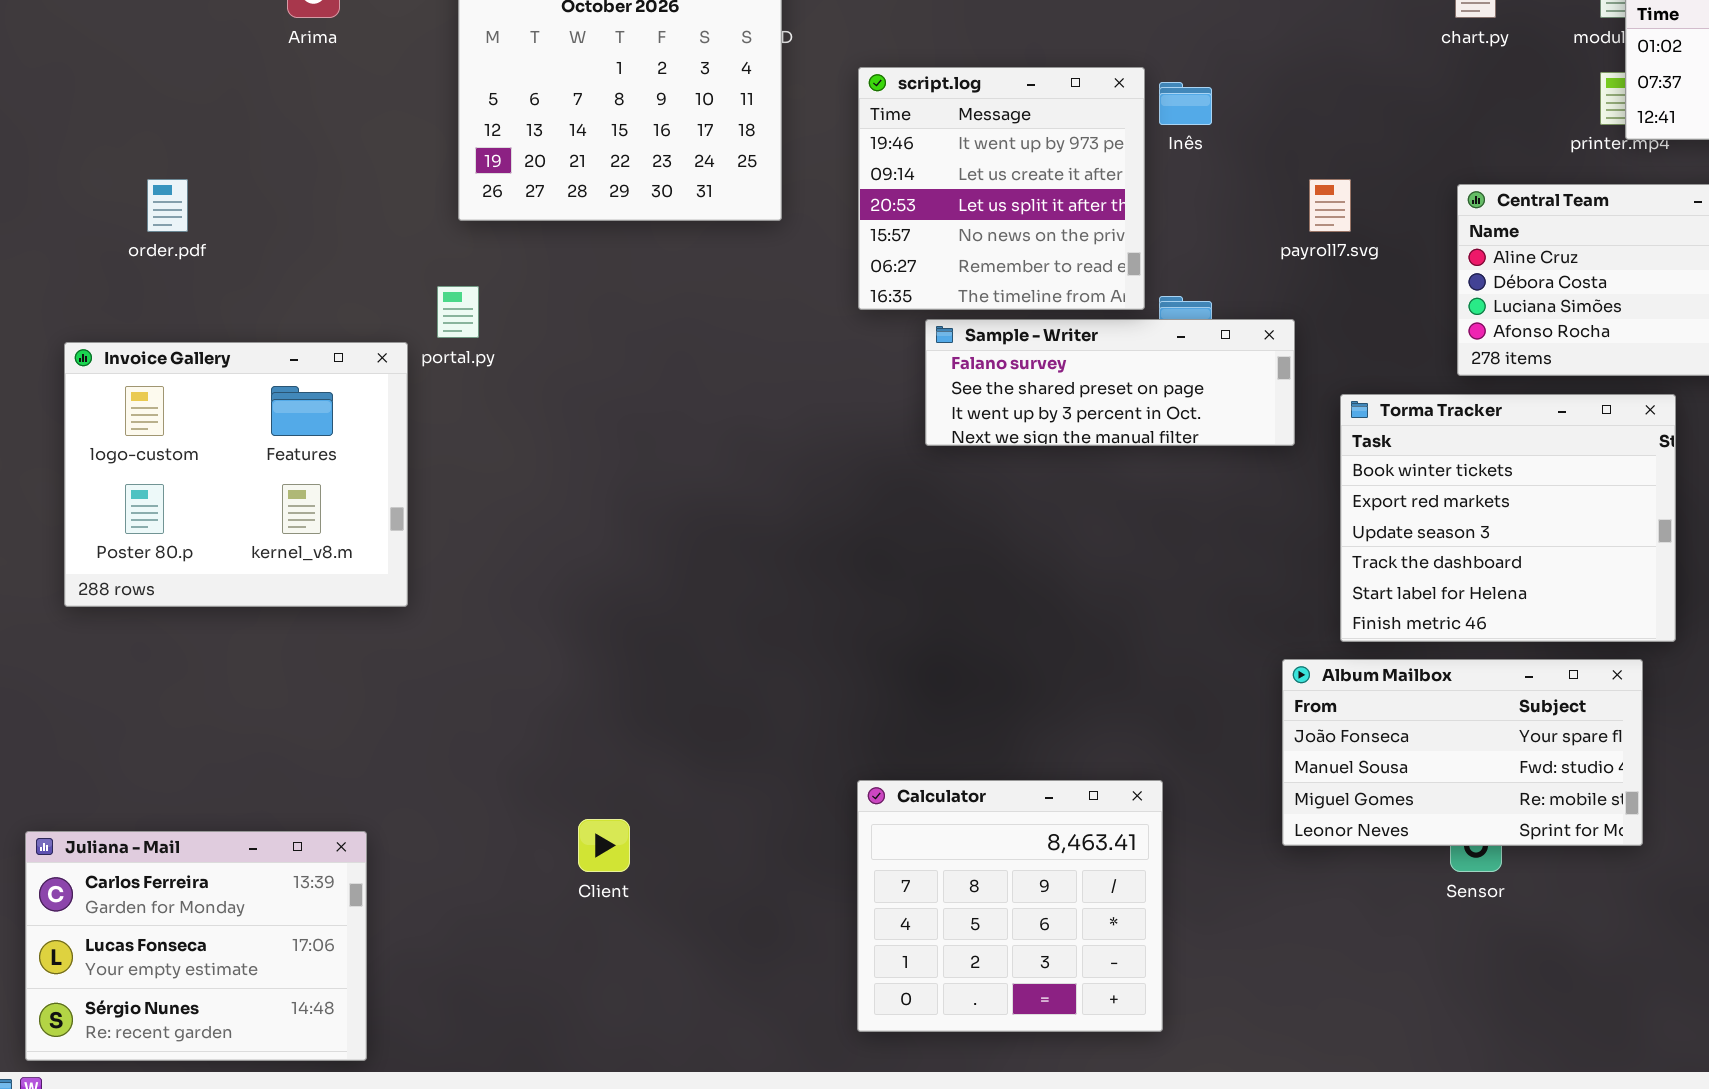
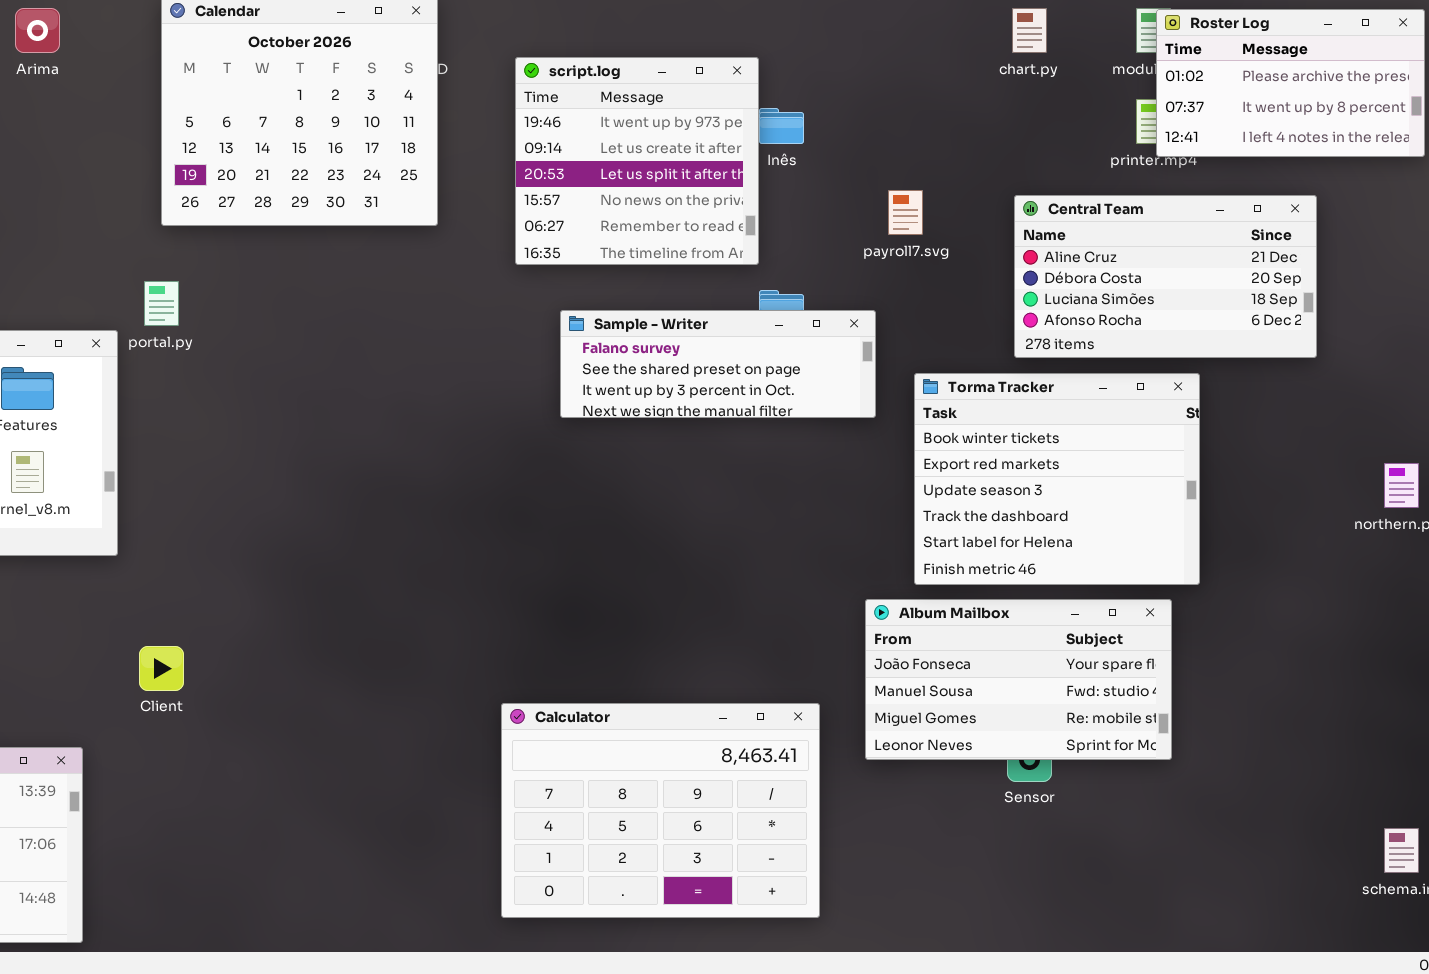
script.log: [858,67,1145,310] -> [515,57,759,265], moved
Calculator: [857,780,1163,1032] -> [501,703,820,918], resized
Client: [578,819,630,872] -> [139,646,184,691], moved

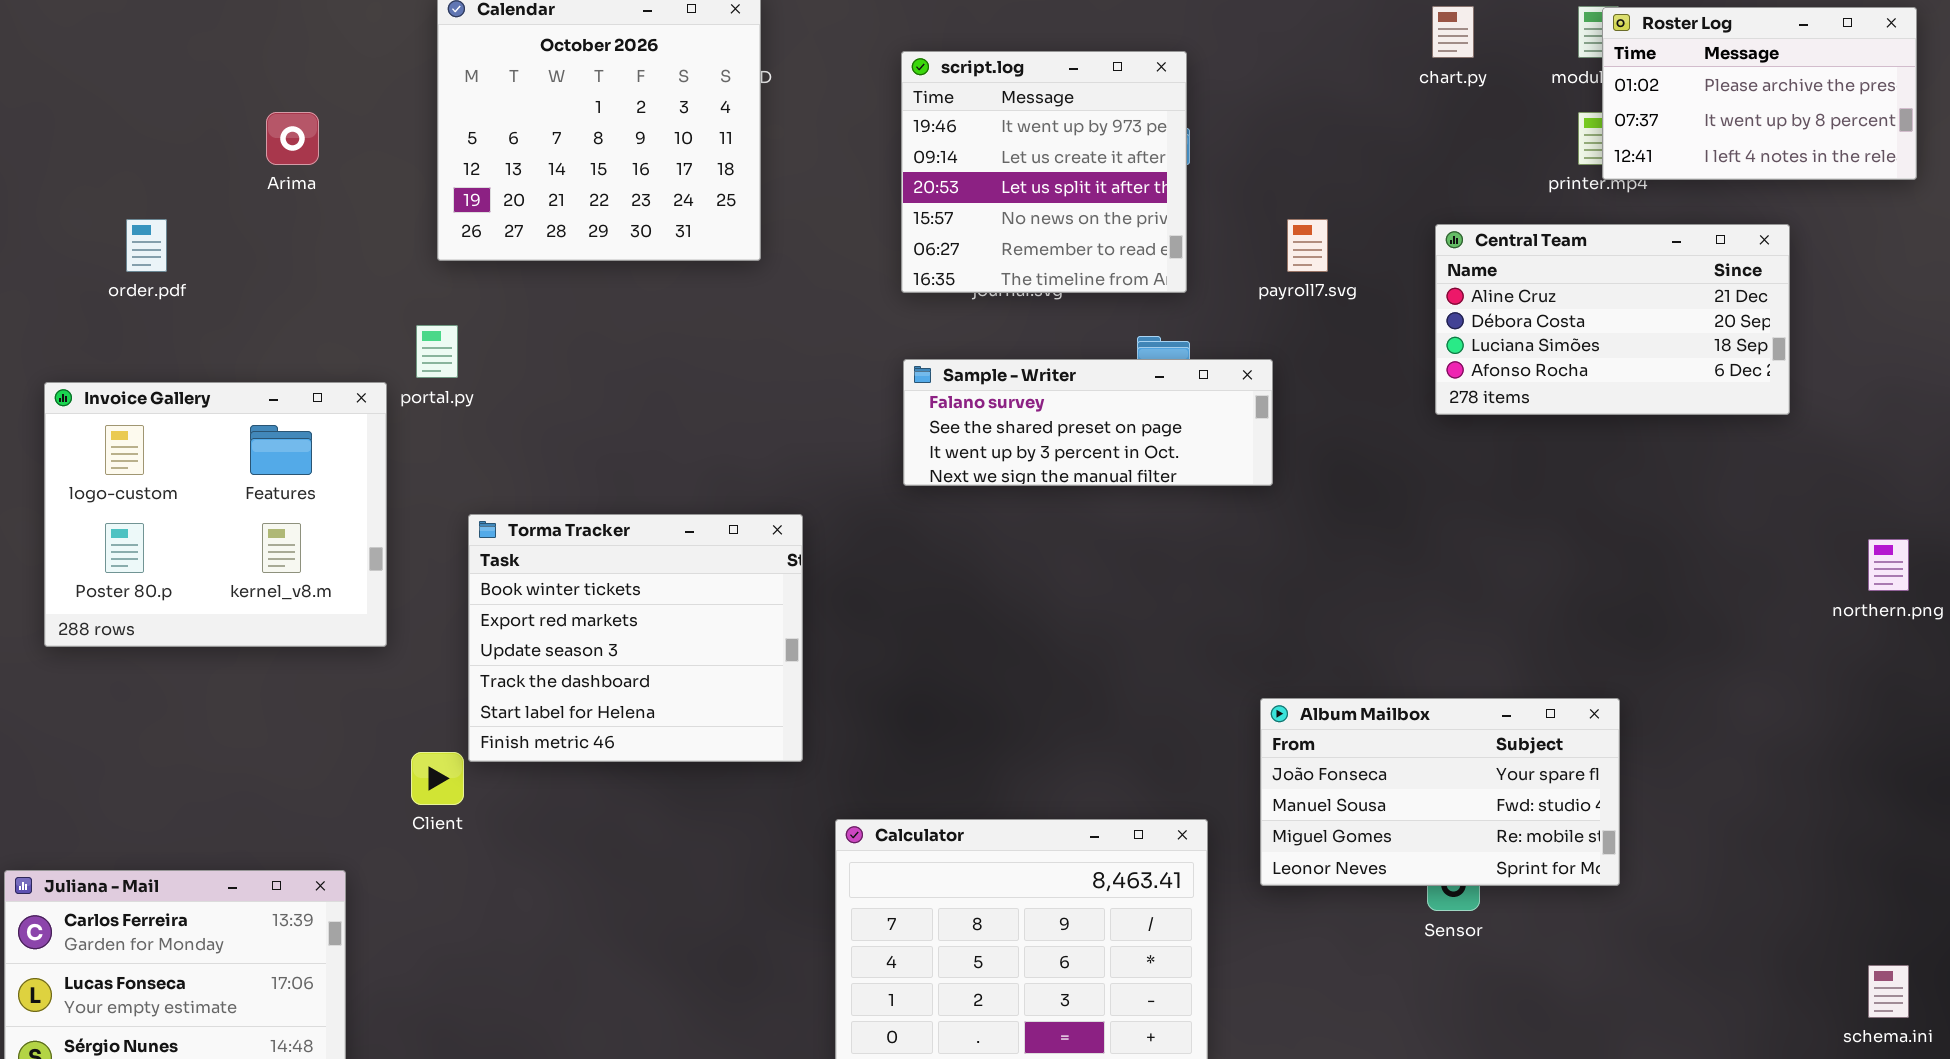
Arima: [15,8,60,53] -> [266,112,319,165], moved
script.log: [515,57,759,265] -> [901,51,1187,293], moved
Torma Tracker: [914,373,1200,585] -> [468,514,803,762], moved

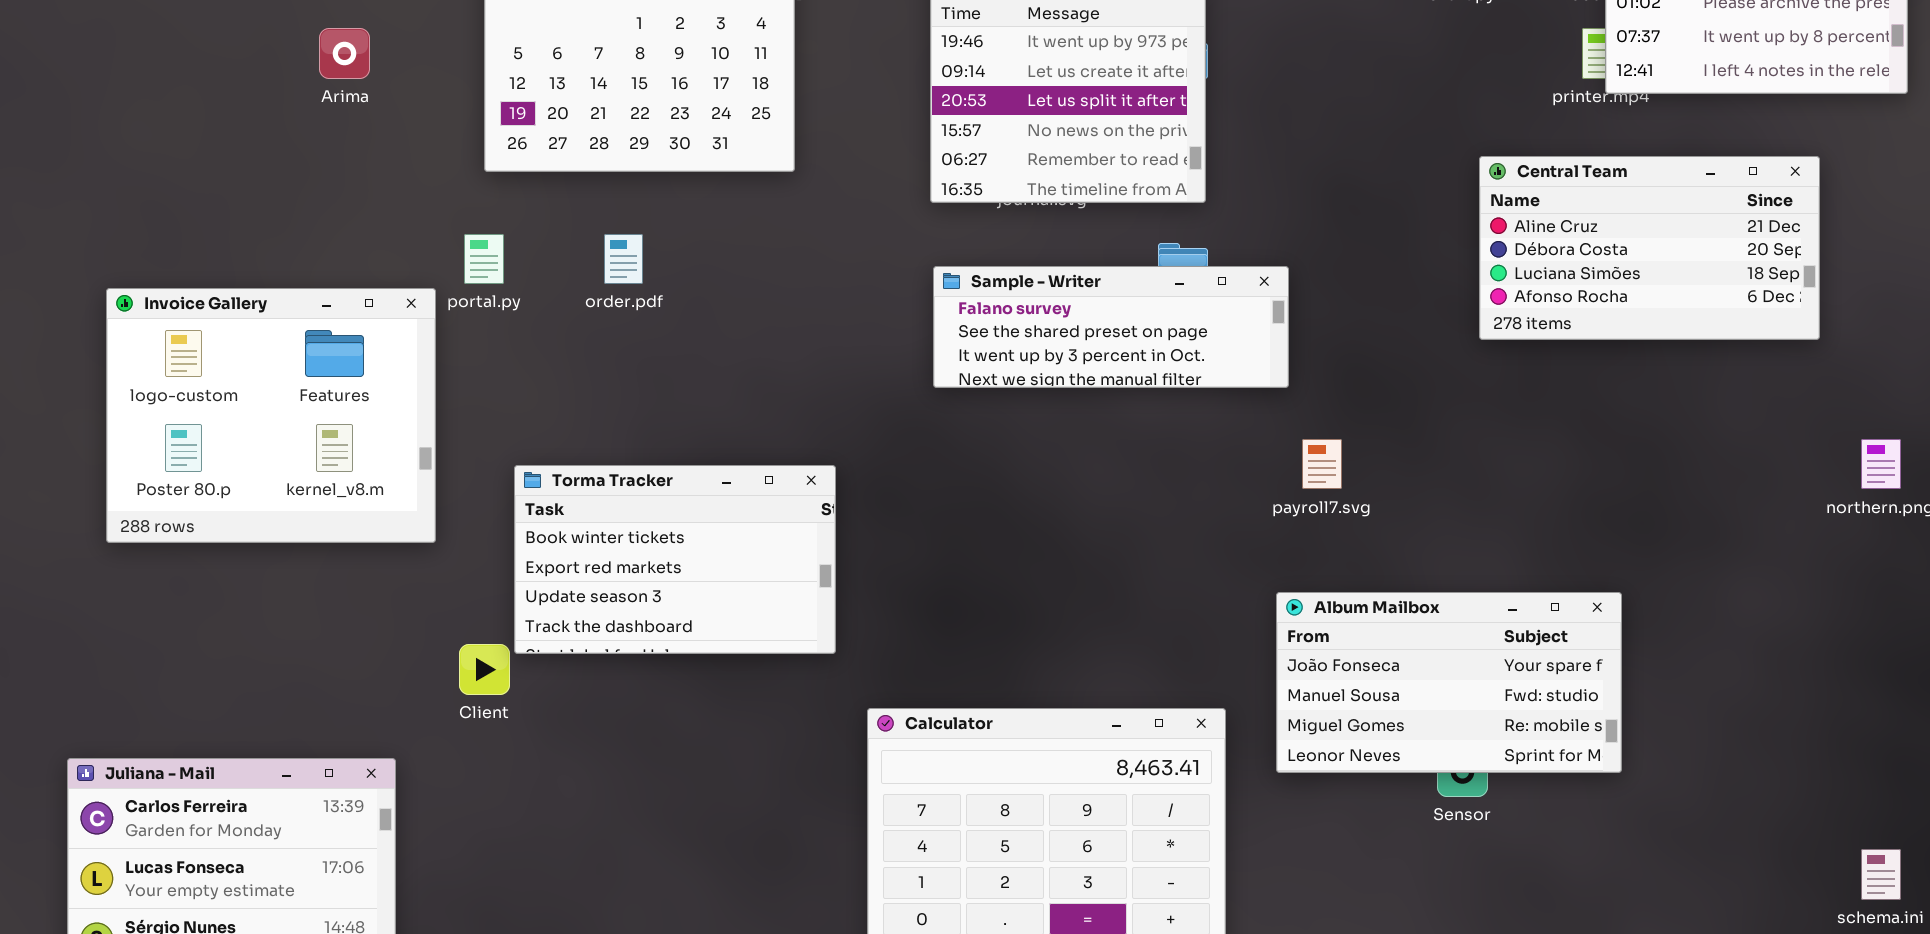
order.pdf: [126,219,167,272] -> [604,234,643,284], moved
payroll7.svg: [1287,219,1328,272] -> [1302,439,1342,489], moved
Central Team: [1435,224,1790,415] -> [1479,156,1820,340], moved
Torma Tracker: [468,514,803,762] -> [514,465,836,654], resized

